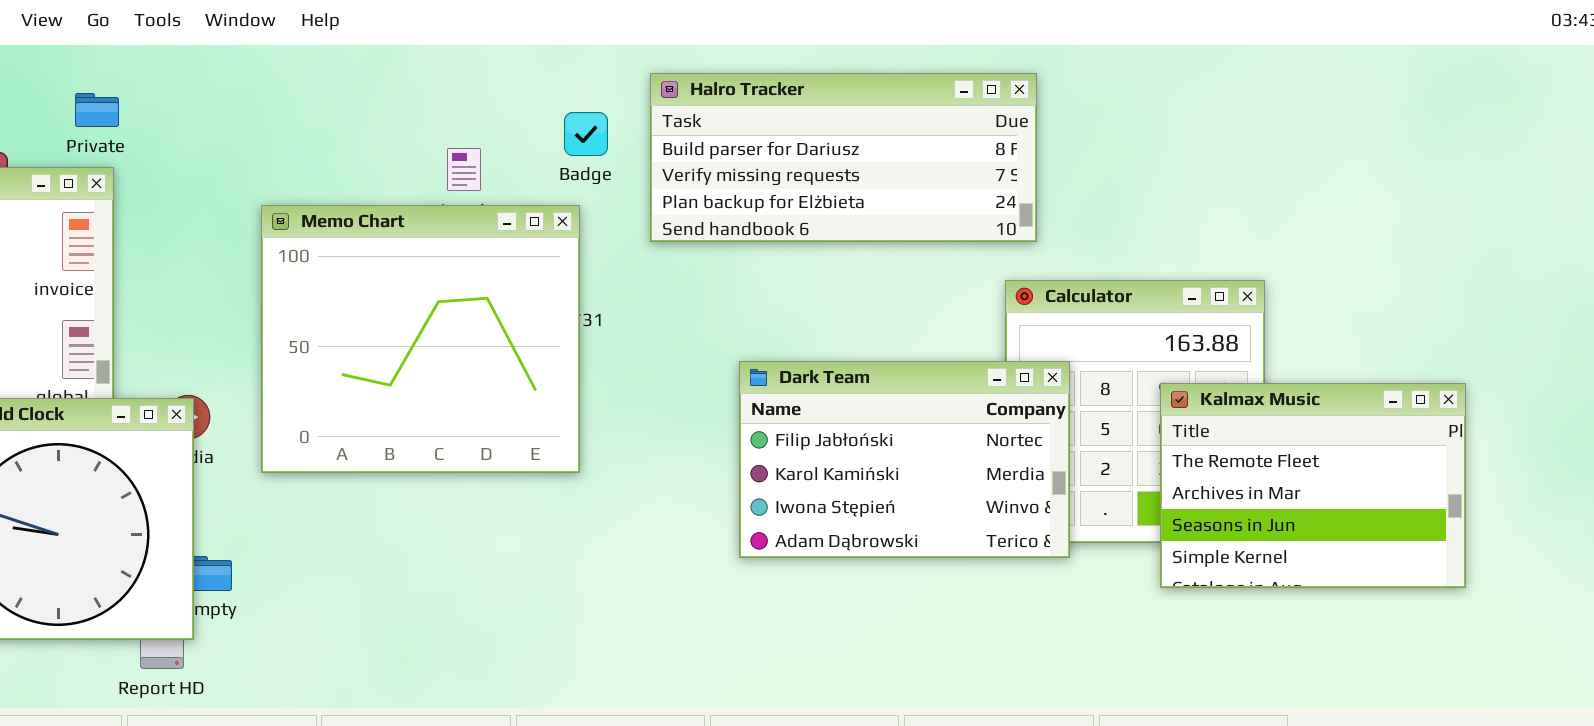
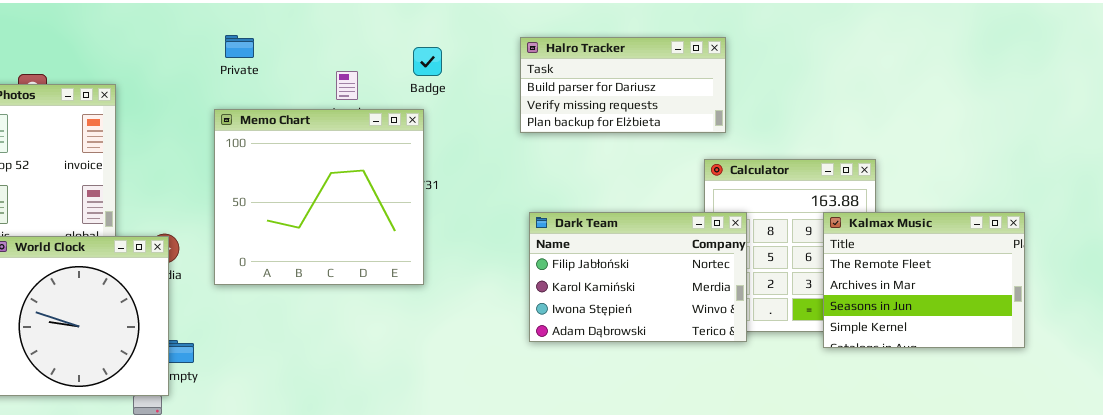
Halro Tracker: [650,73,1037,242] -> [520,37,726,133], resized
Private: [75,93,119,127] -> [225,35,254,58], moved
Kalmax Music: [1160,383,1466,588] -> [823,212,1025,348], moved

